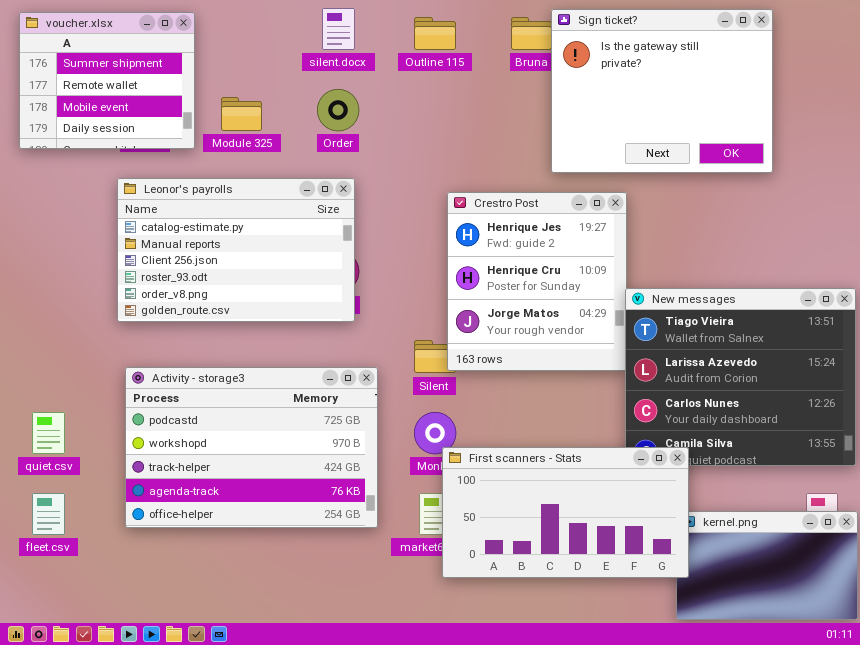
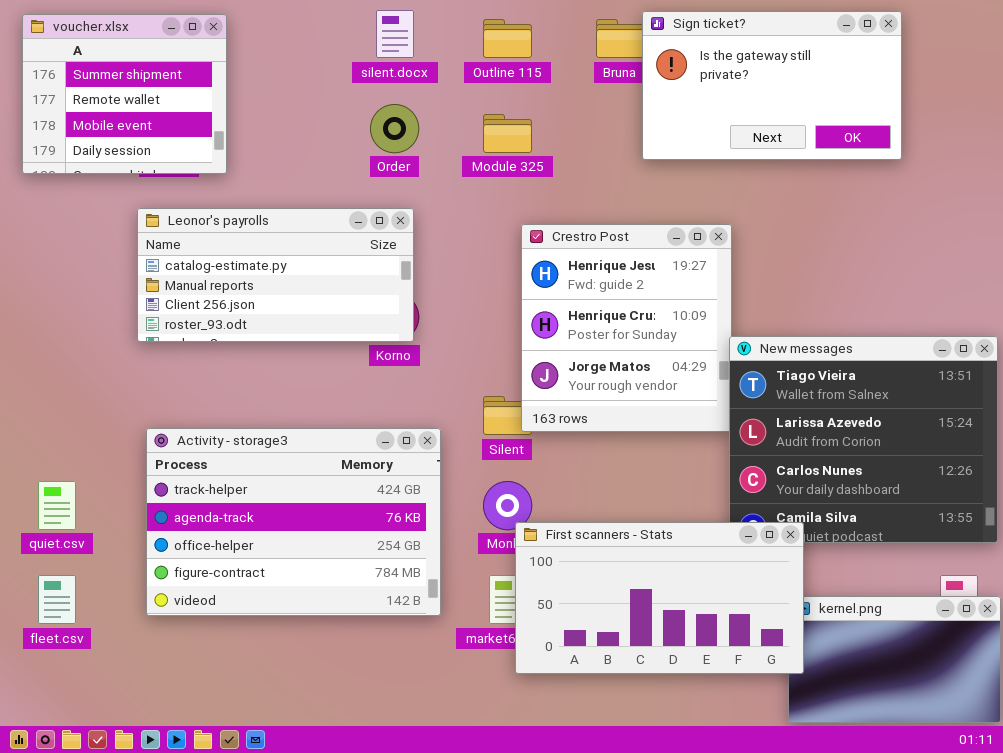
Sign ticket?: [551,9,773,173] -> [642,11,902,160], resized
Module 325: [221,97,262,131] -> [483,114,532,153], moved
Leonor's payrolls: [117,178,355,322] -> [137,208,414,342], resized
Activity - storage3: [125,367,378,528] -> [146,428,441,616], scrolled down 2 rows

